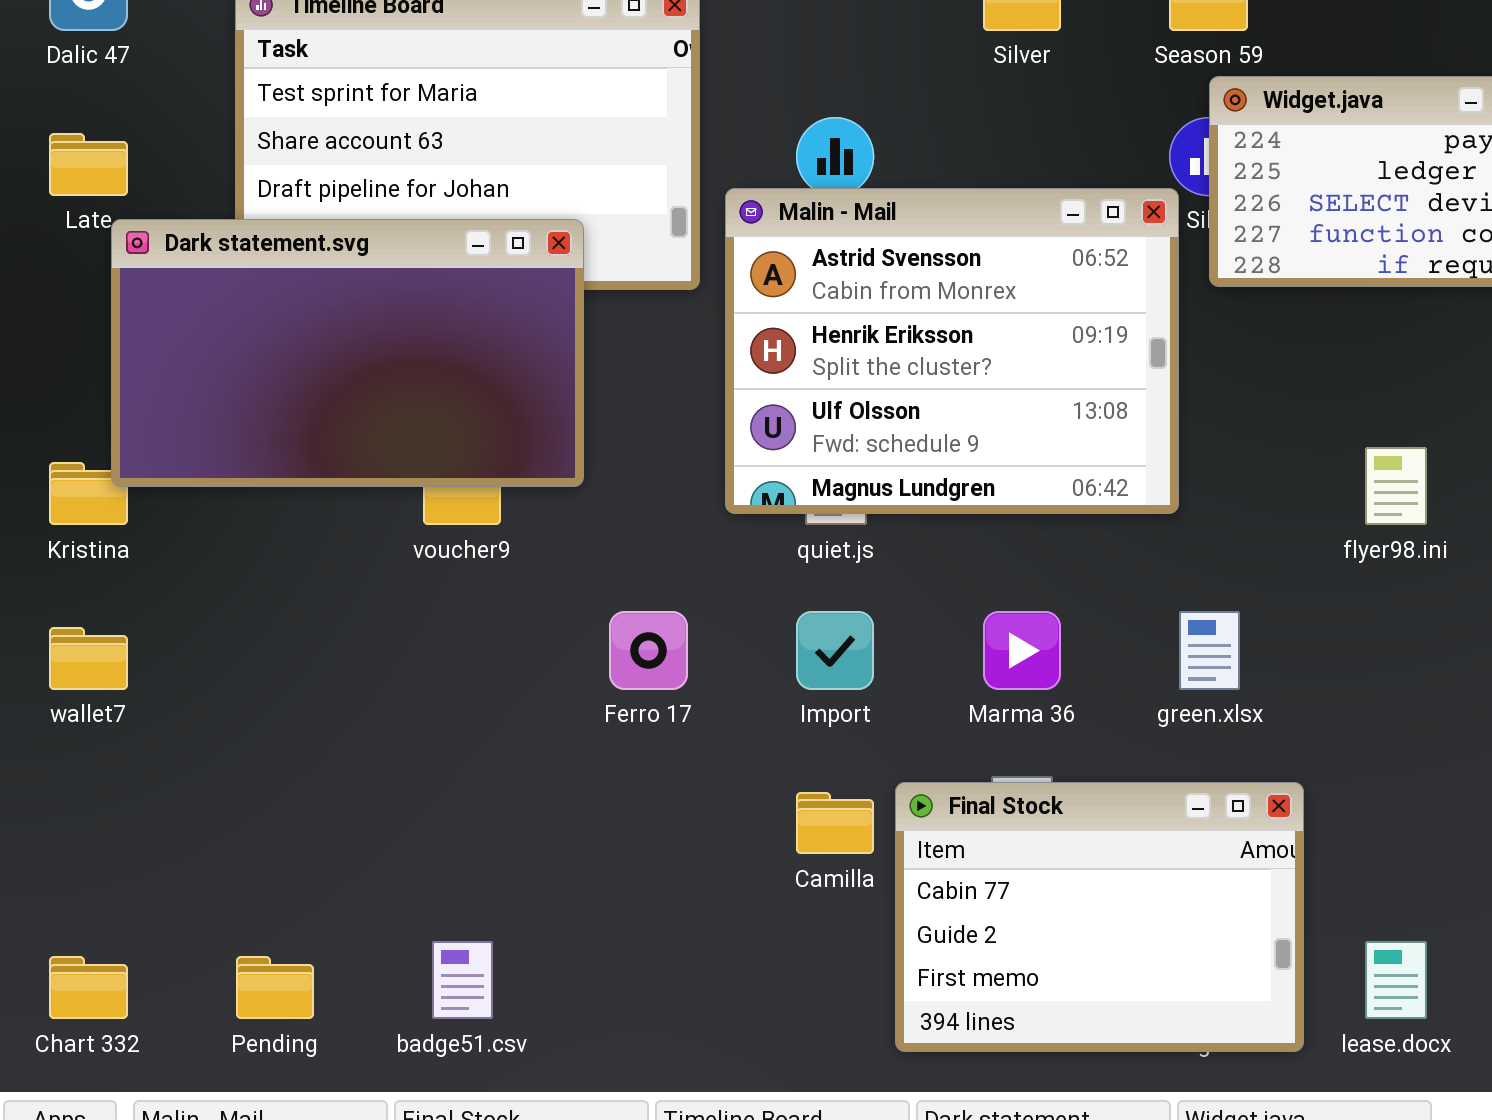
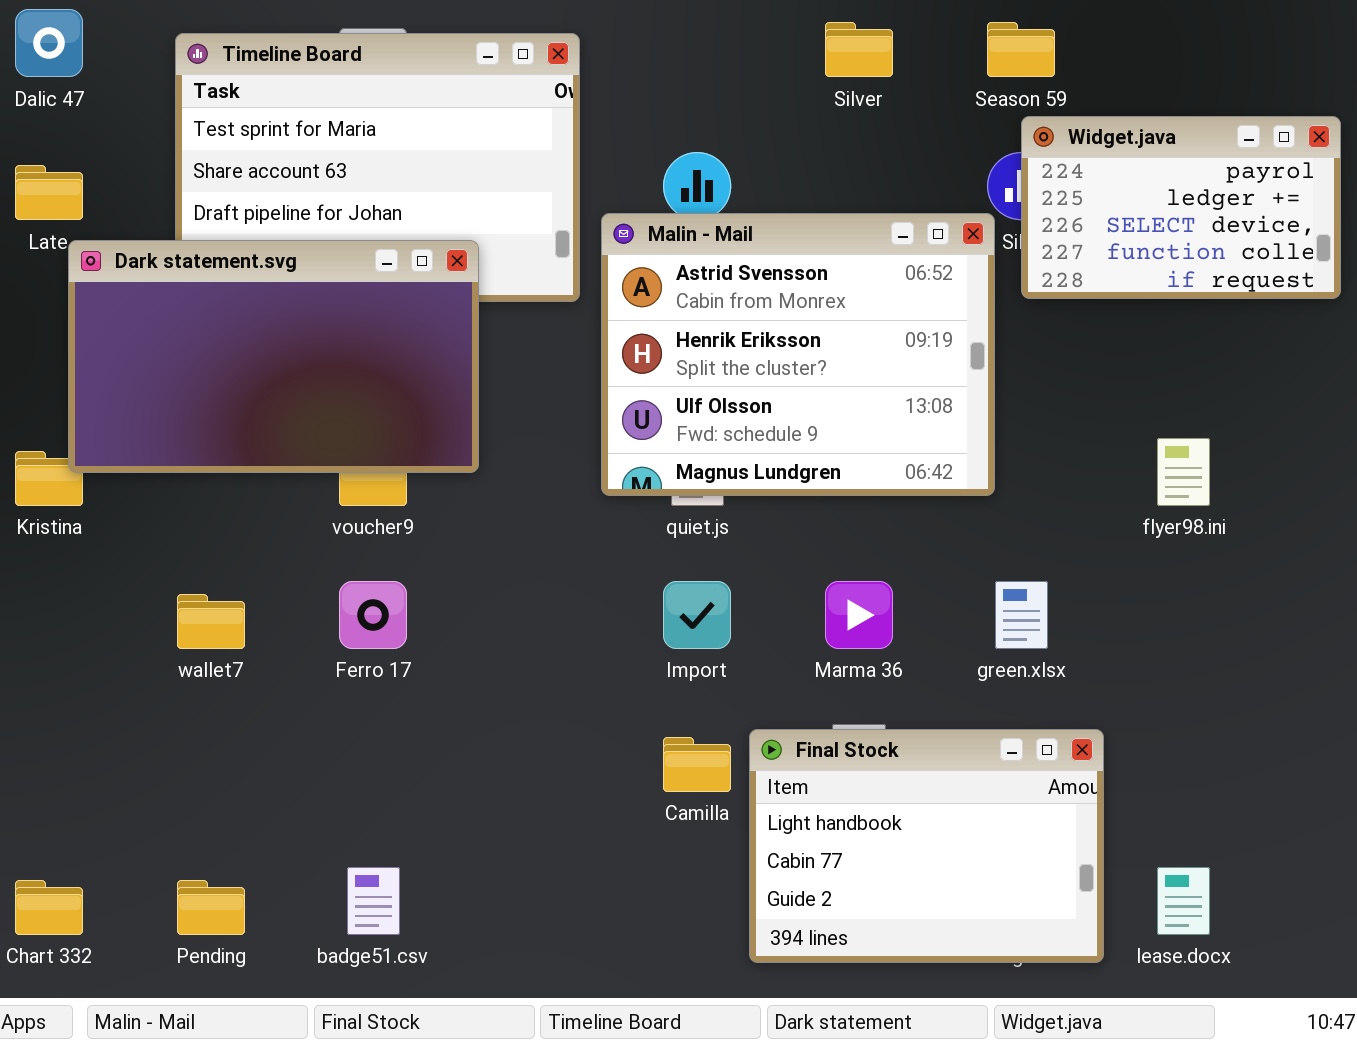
Ferro 17: [609,611,688,690] -> [339,581,407,649], moved
wallet7: [49,627,128,690] -> [177,594,245,649], moved
Final Stock: [895,782,1304,1052] -> [749,729,1104,963], scrolled up 1 row

